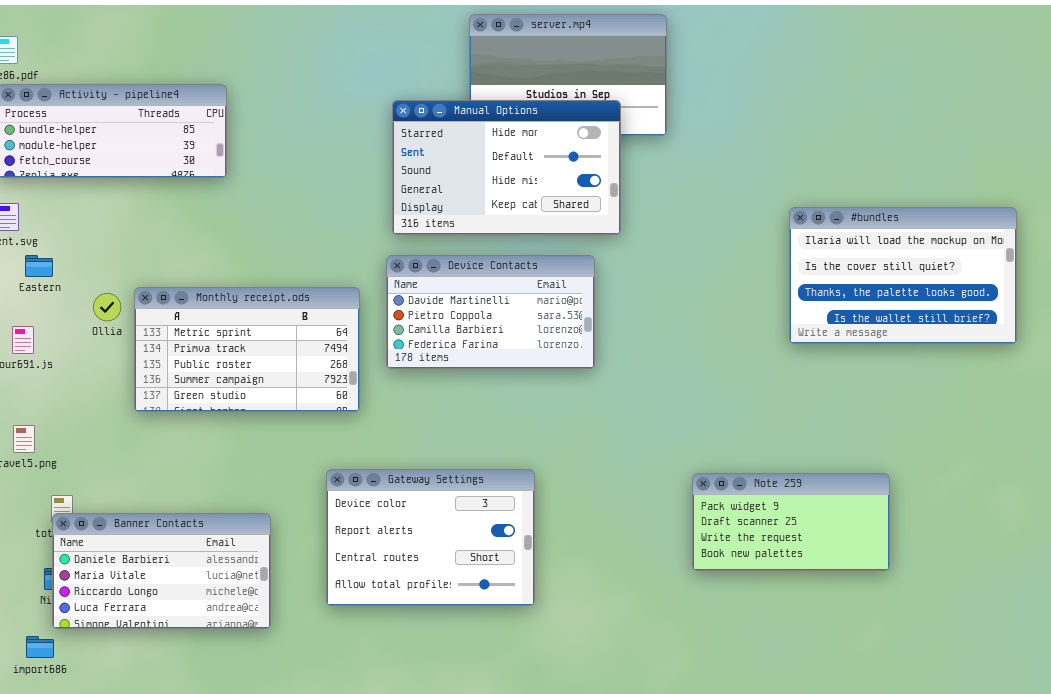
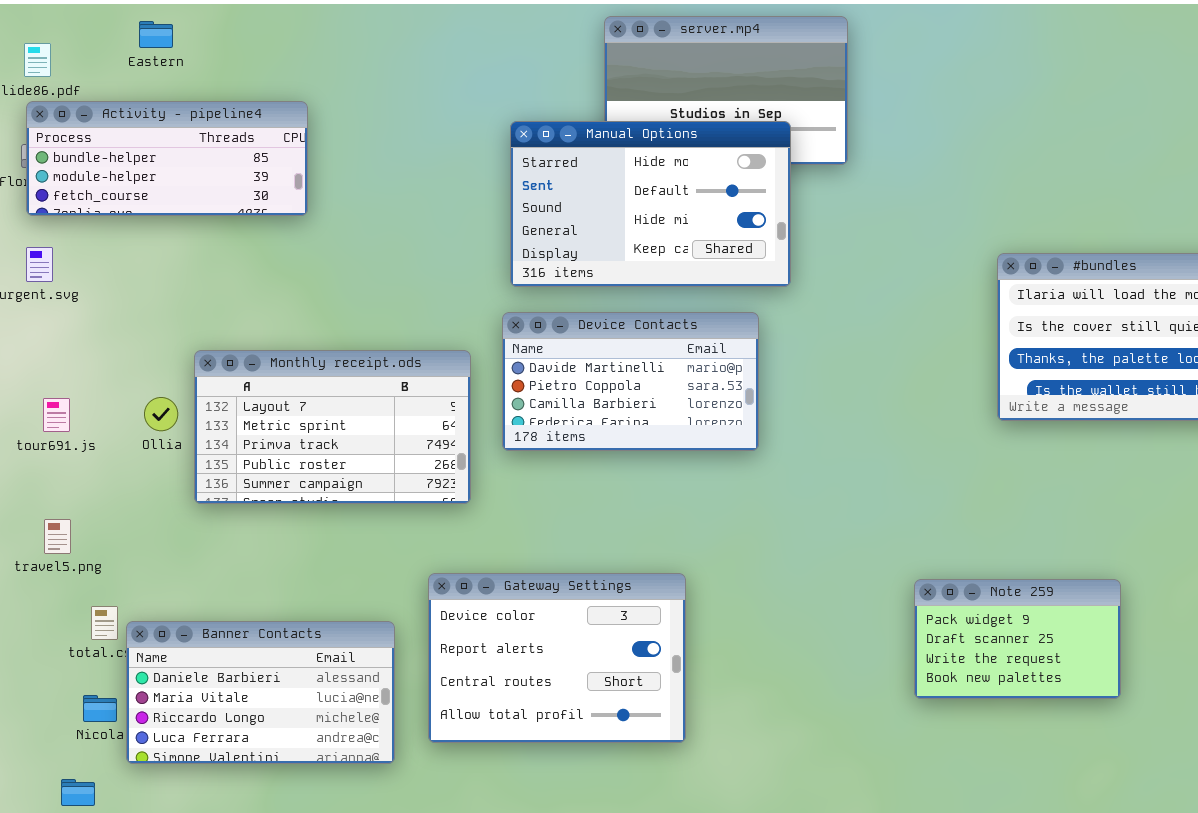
Eastern: [25,255,53,277] -> [139,21,173,48], moved
Monthly receipt.ods: [134,287,360,412] -> [194,350,471,504], scrolled up 1 row
Ollia: [93,293,121,321] -> [144,397,178,431], moved
Note 259: [692,473,890,571] -> [914,579,1121,699], resized
Banner Contacts: [52,513,271,629] -> [126,621,395,764], moved

